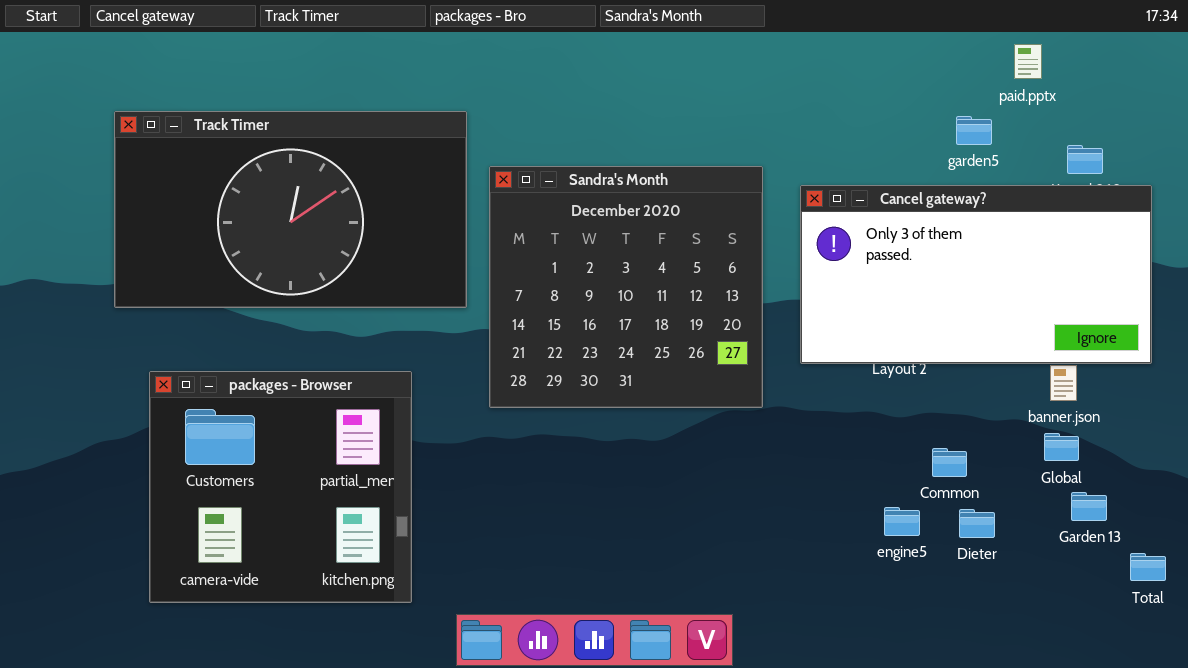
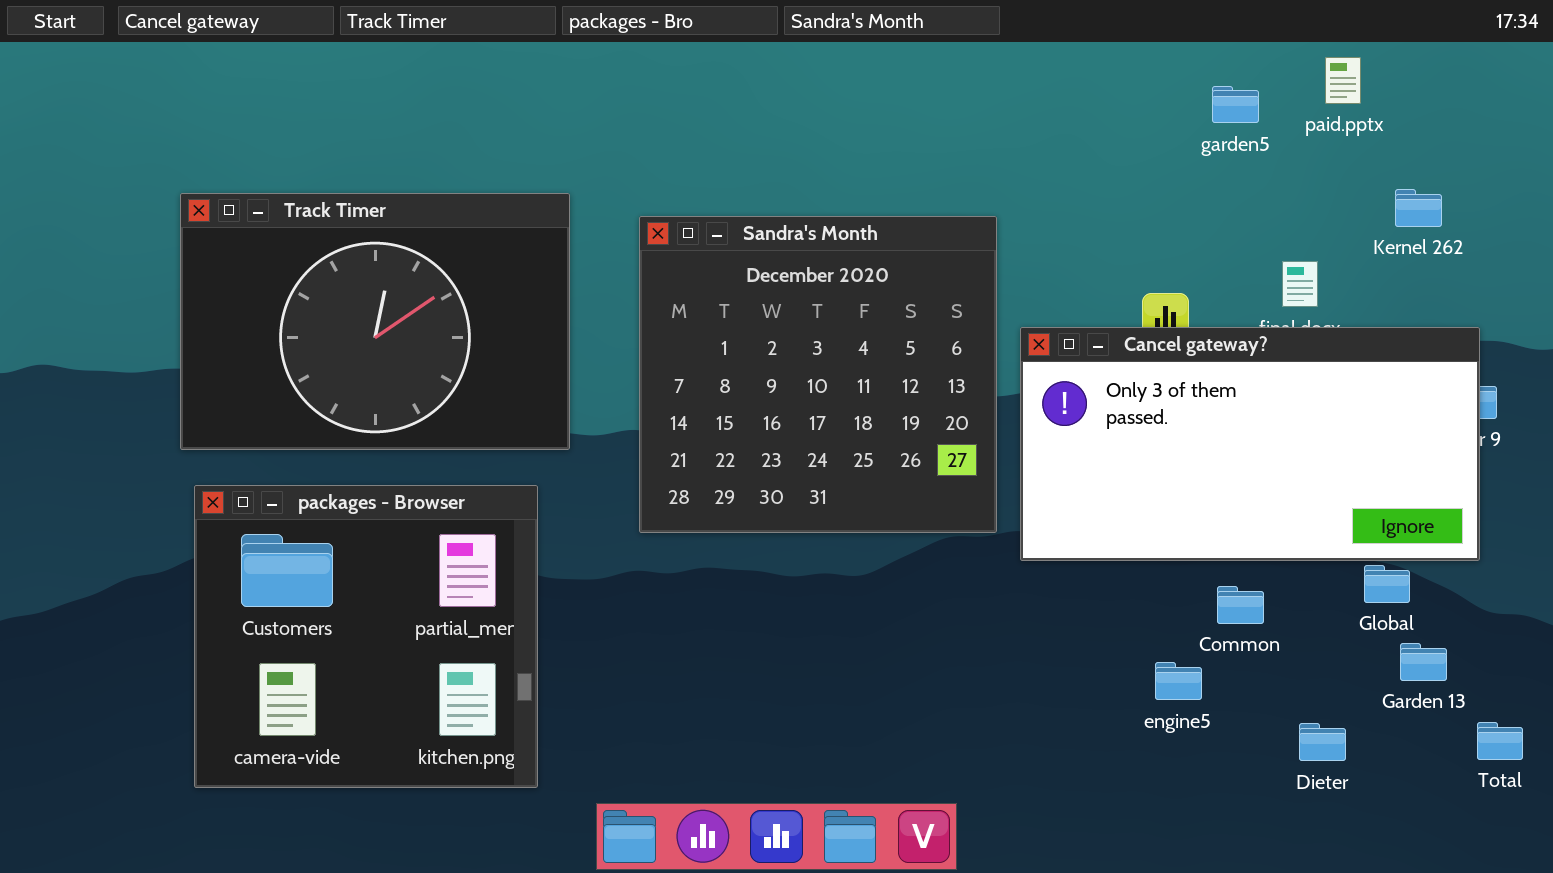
Track Timer: [114,111,467,308] -> [180,193,570,450], moved, resized
garden5: [956,116,992,145] -> [1212,86,1259,123], moved
Cancel gateway?: [800,185,1152,364] -> [1020,327,1480,561], moved
Dieter: [959,509,995,538] -> [1299,723,1346,761], moved

